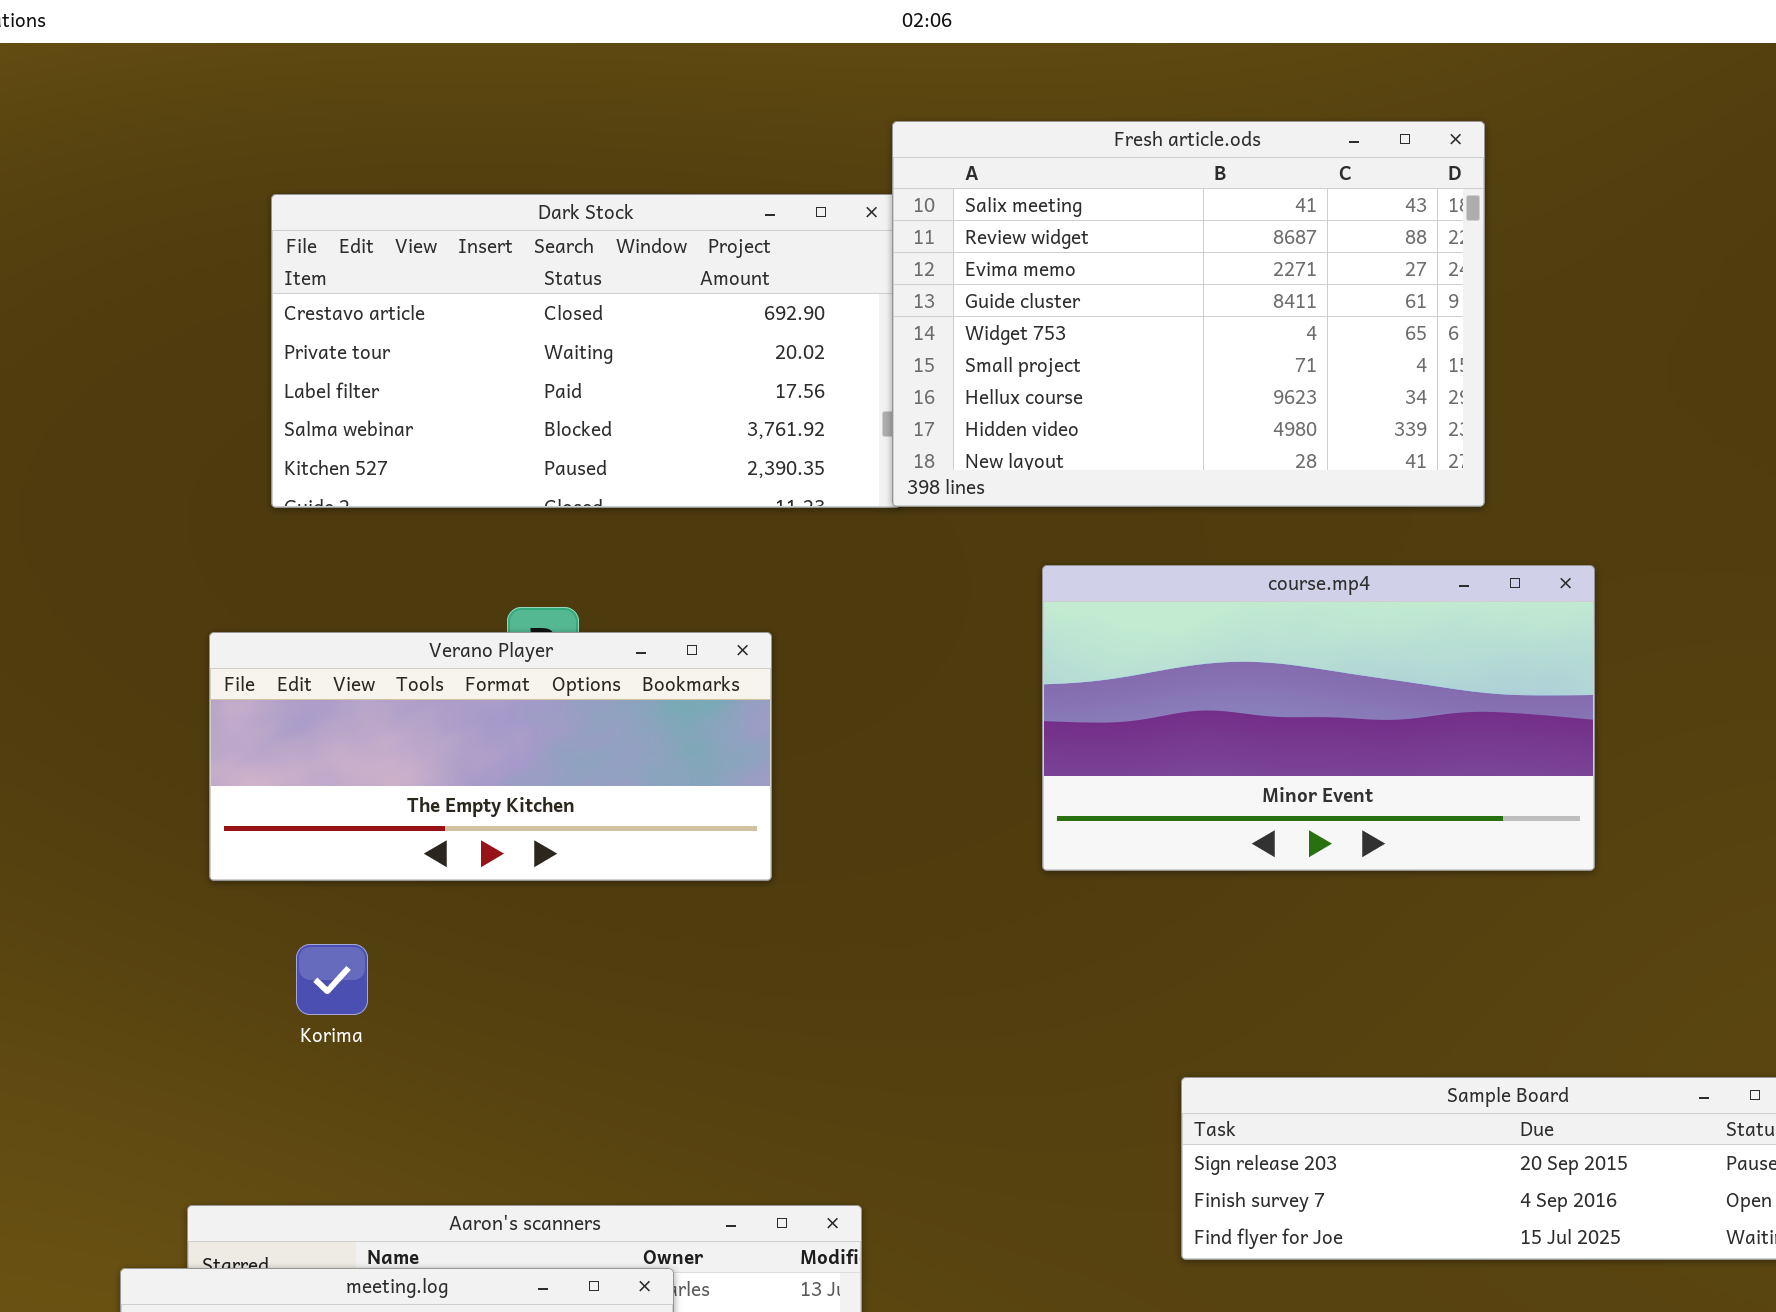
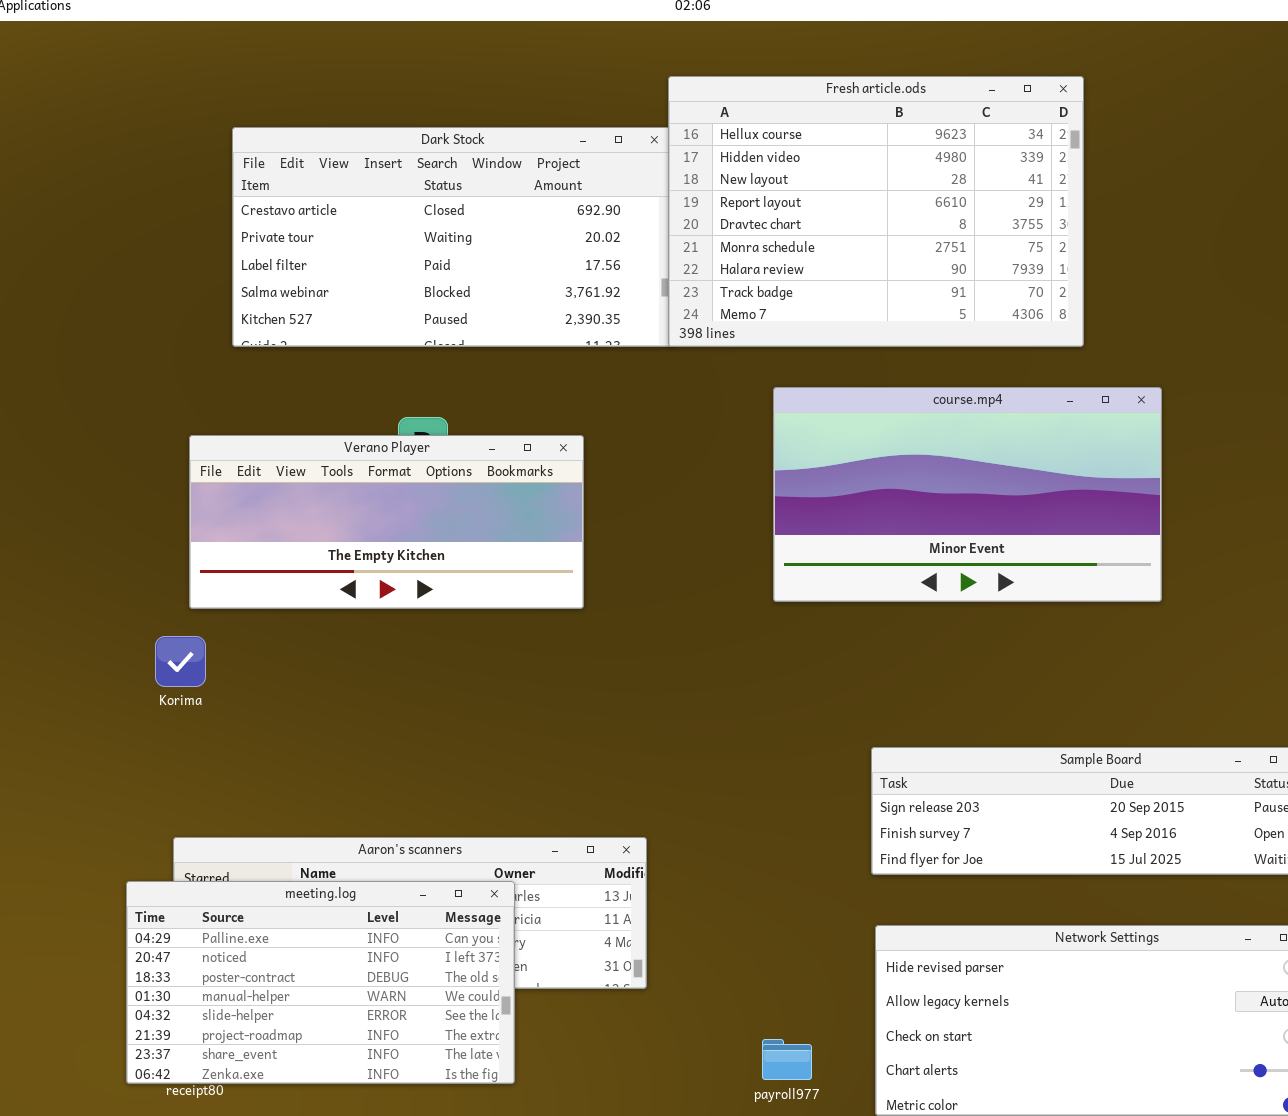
Fresh article.ods: [892,121,1485,507] -> [668,76,1084,347], scrolled down 6 rows
Korima: [296,944,368,1015] -> [155,636,206,687], moved

